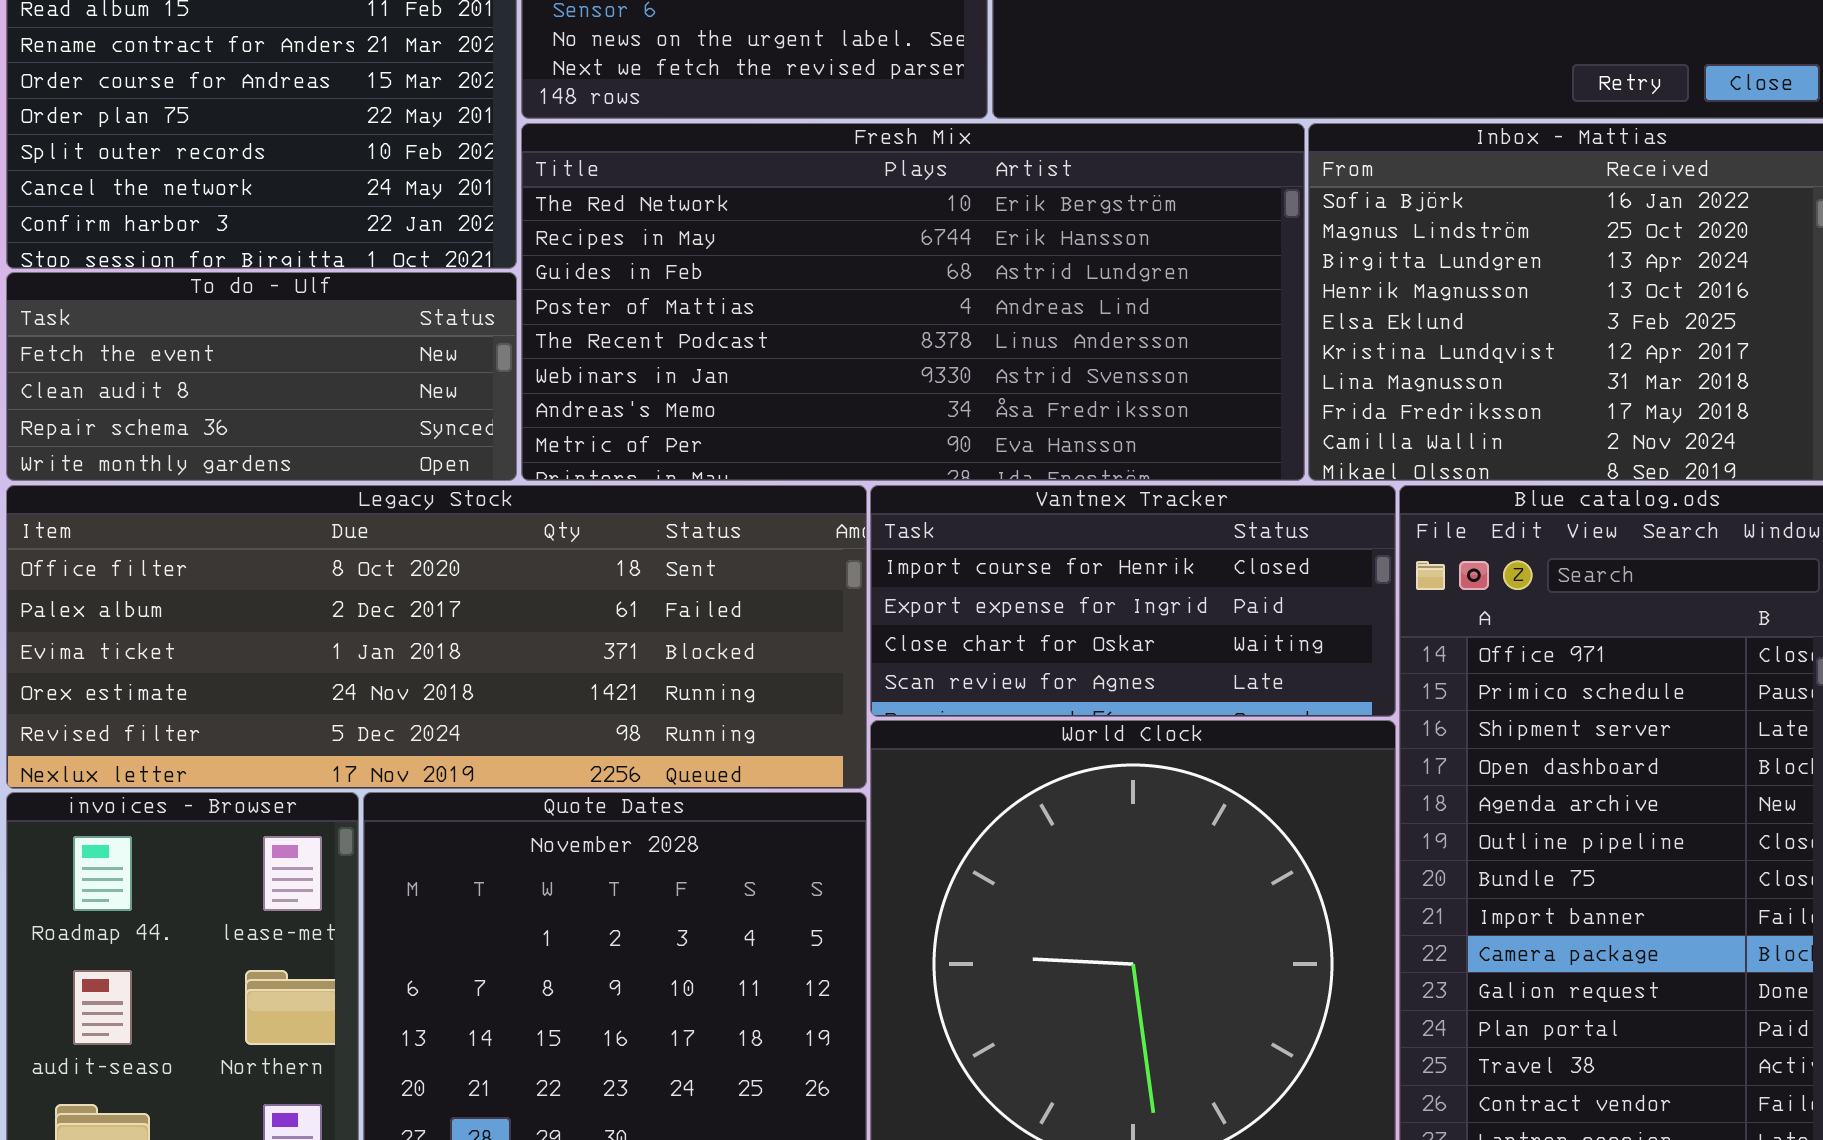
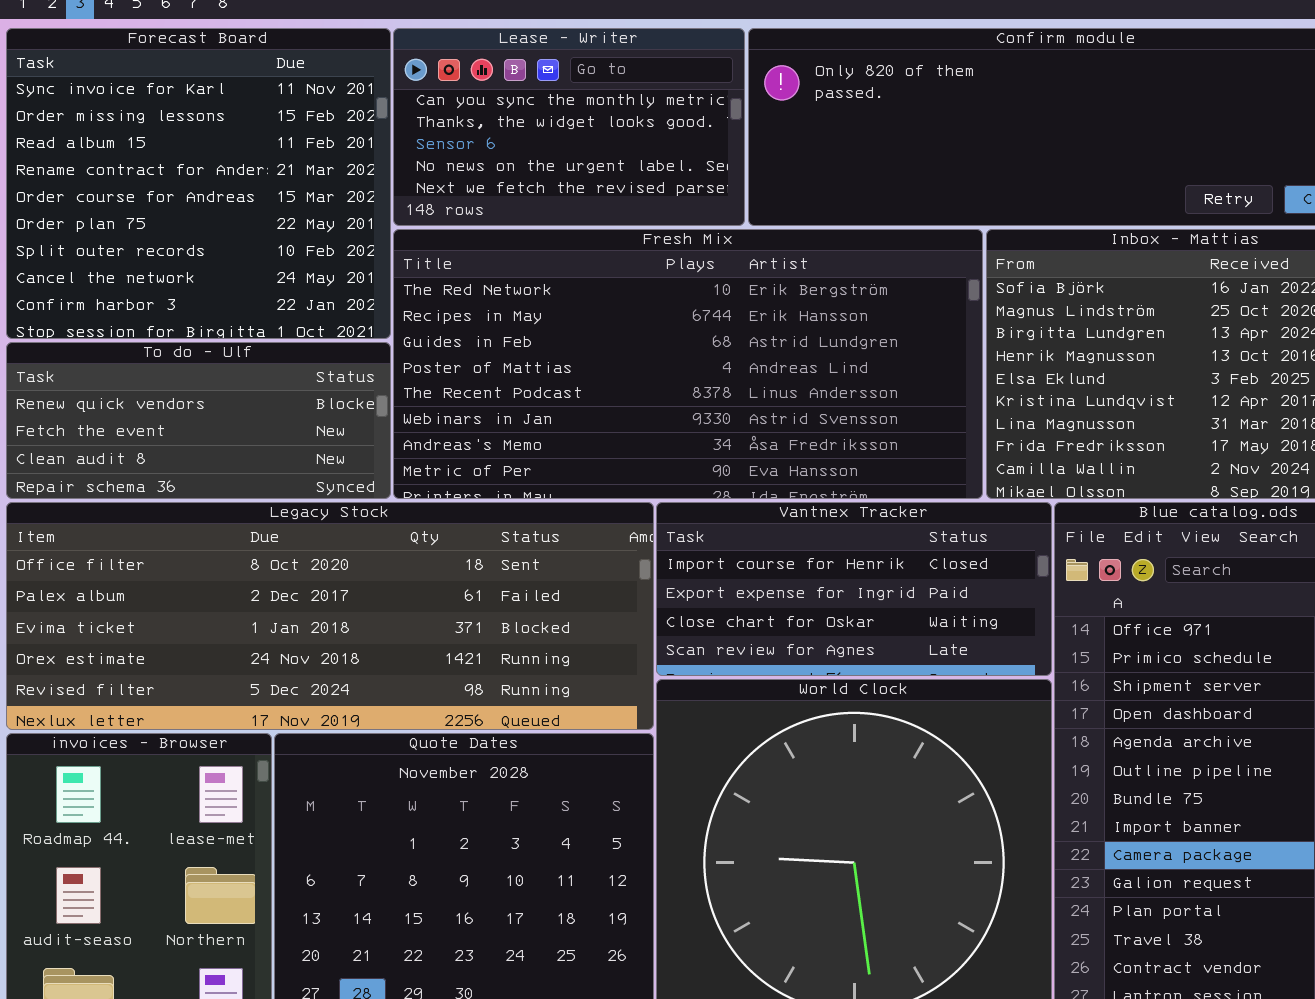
To do - Ulf: [6,272,517,481] -> [6,342,391,499], scrolled up 1 row

